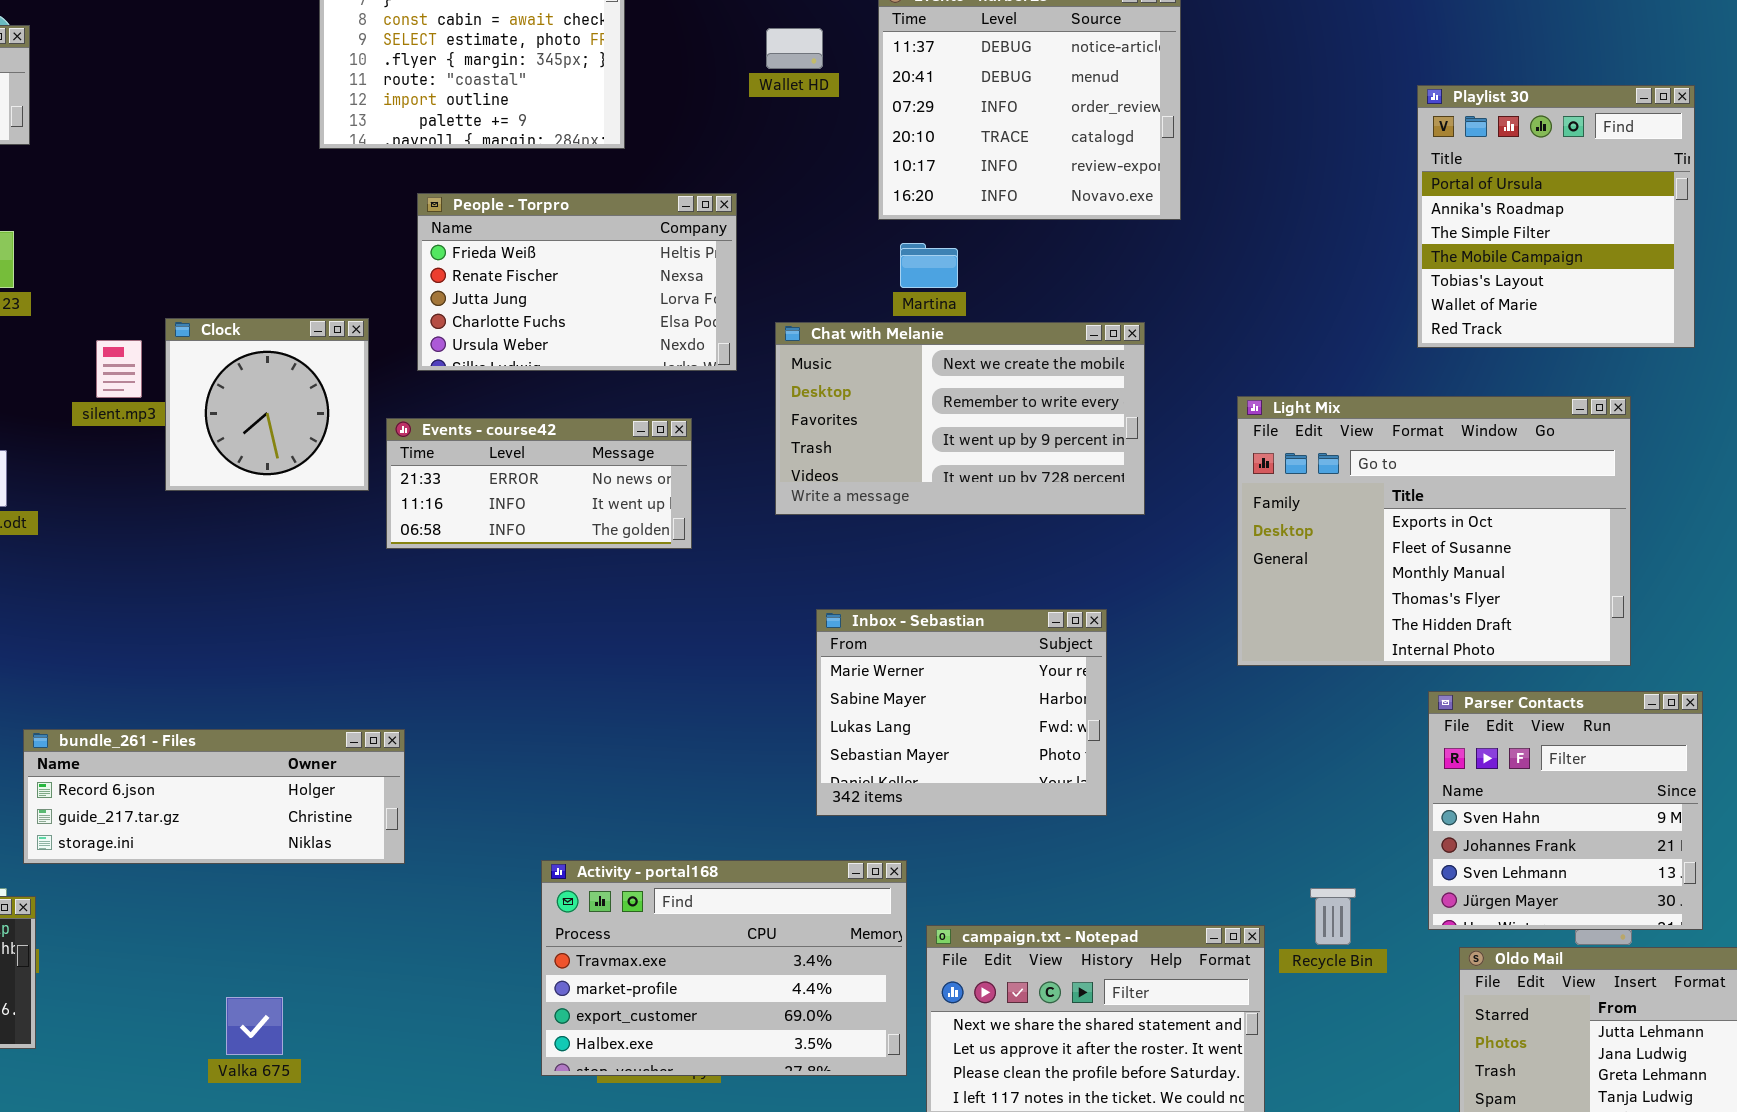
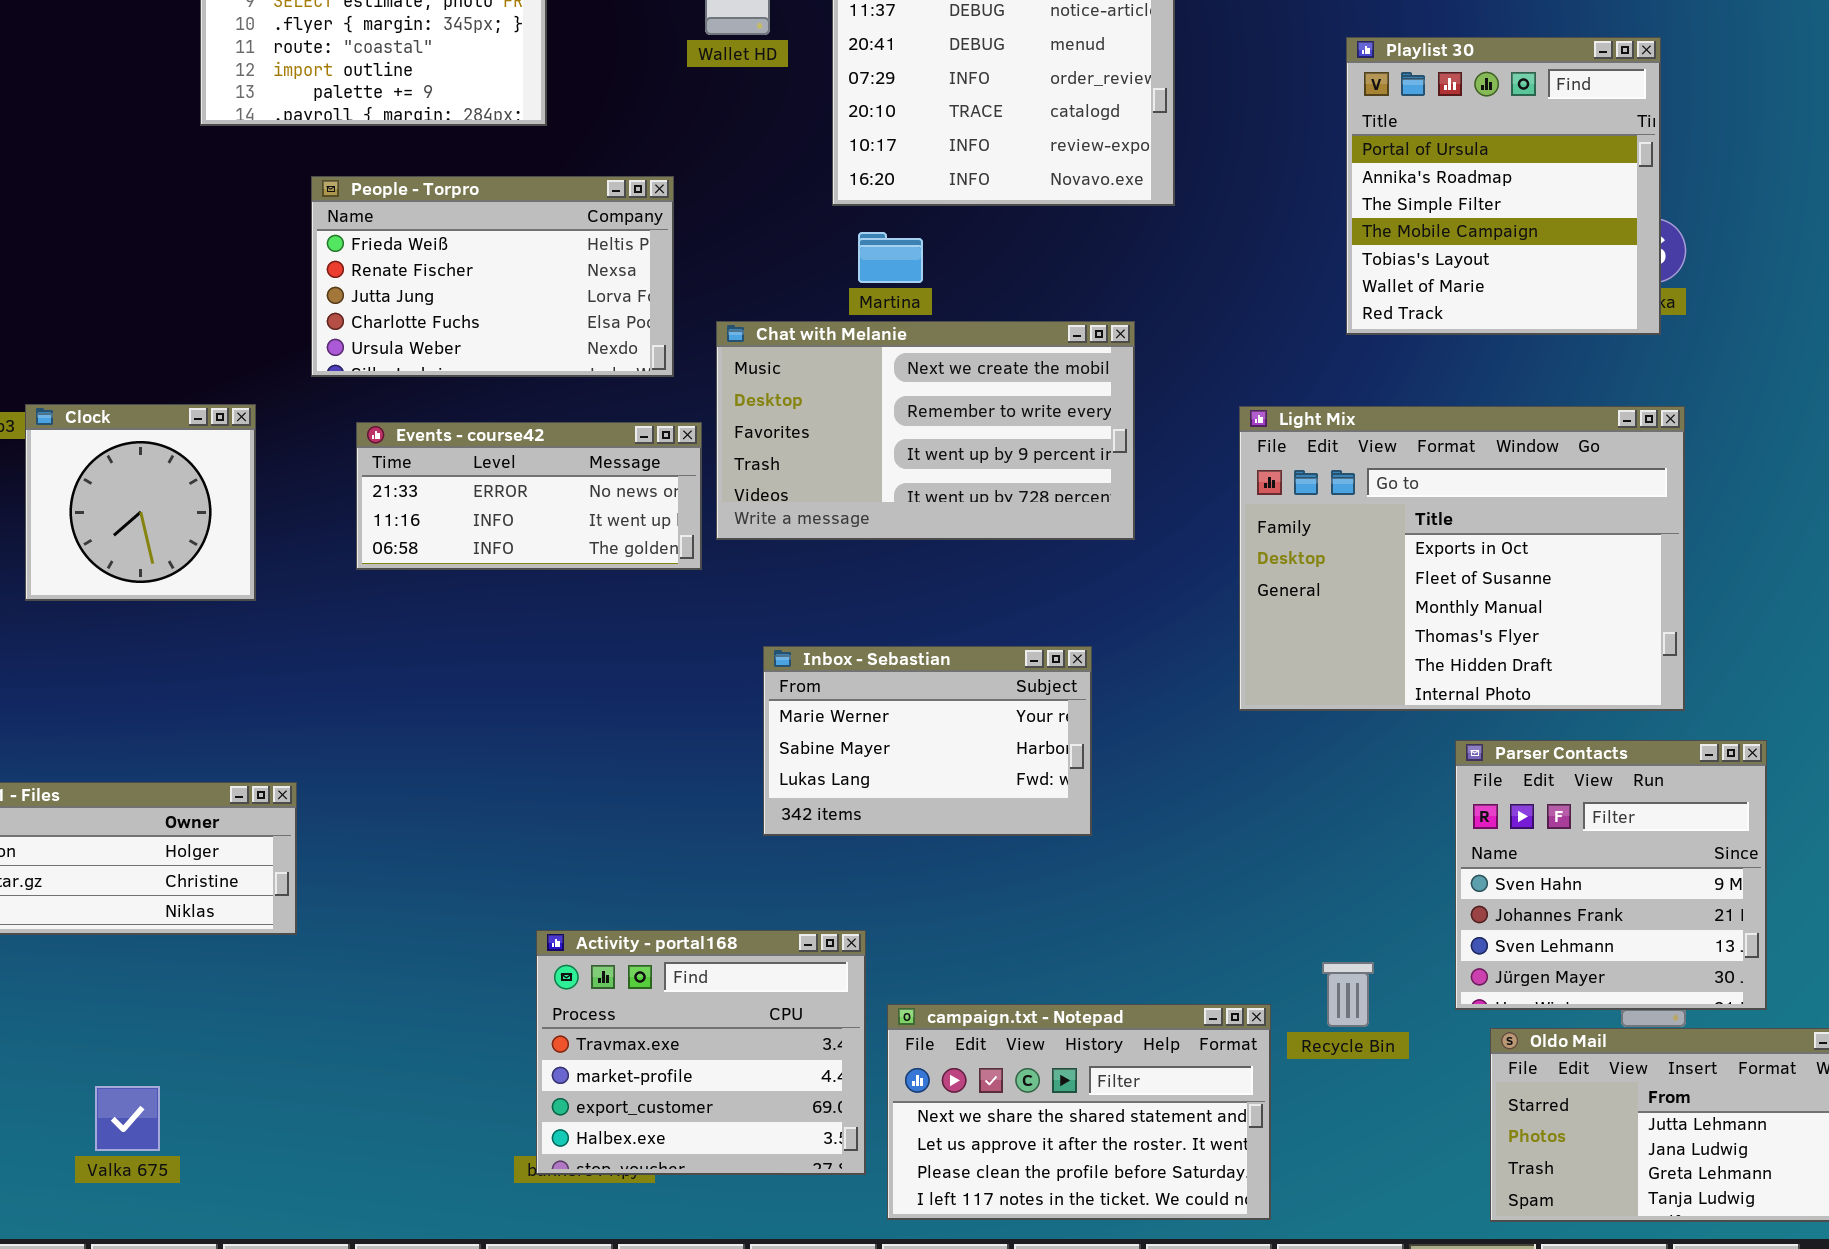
Playlist 30: [1417,85,1695,348] -> [1346,37,1661,335], moved
Clock: [165,318,369,491] -> [25,404,256,601], moved
Events - course42: [386,418,692,549] -> [356,422,702,570], moved
Inbox - Sebastian: [816,609,1107,816] -> [763,646,1092,836], resized
Activity - portal168: [541,860,907,1076] -> [536,930,866,1175], resized

